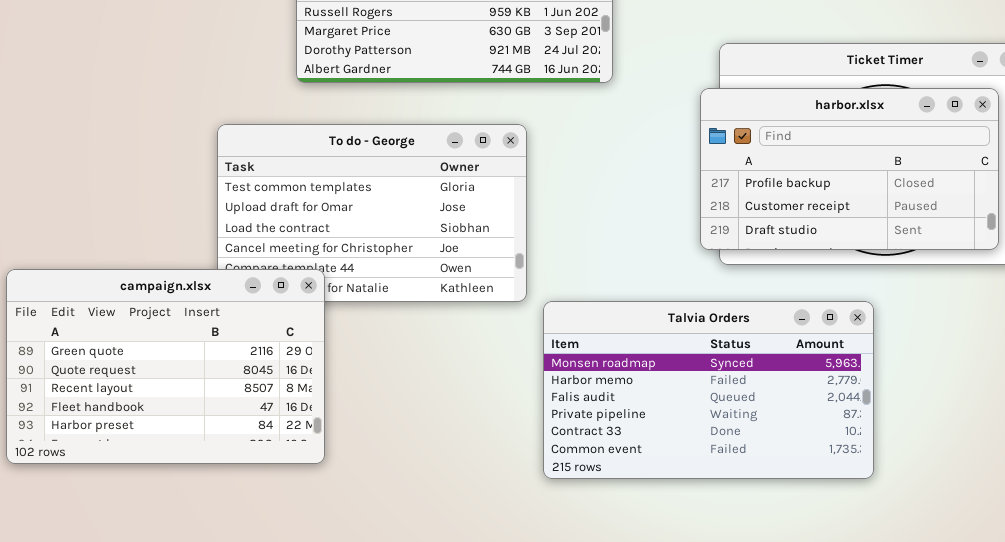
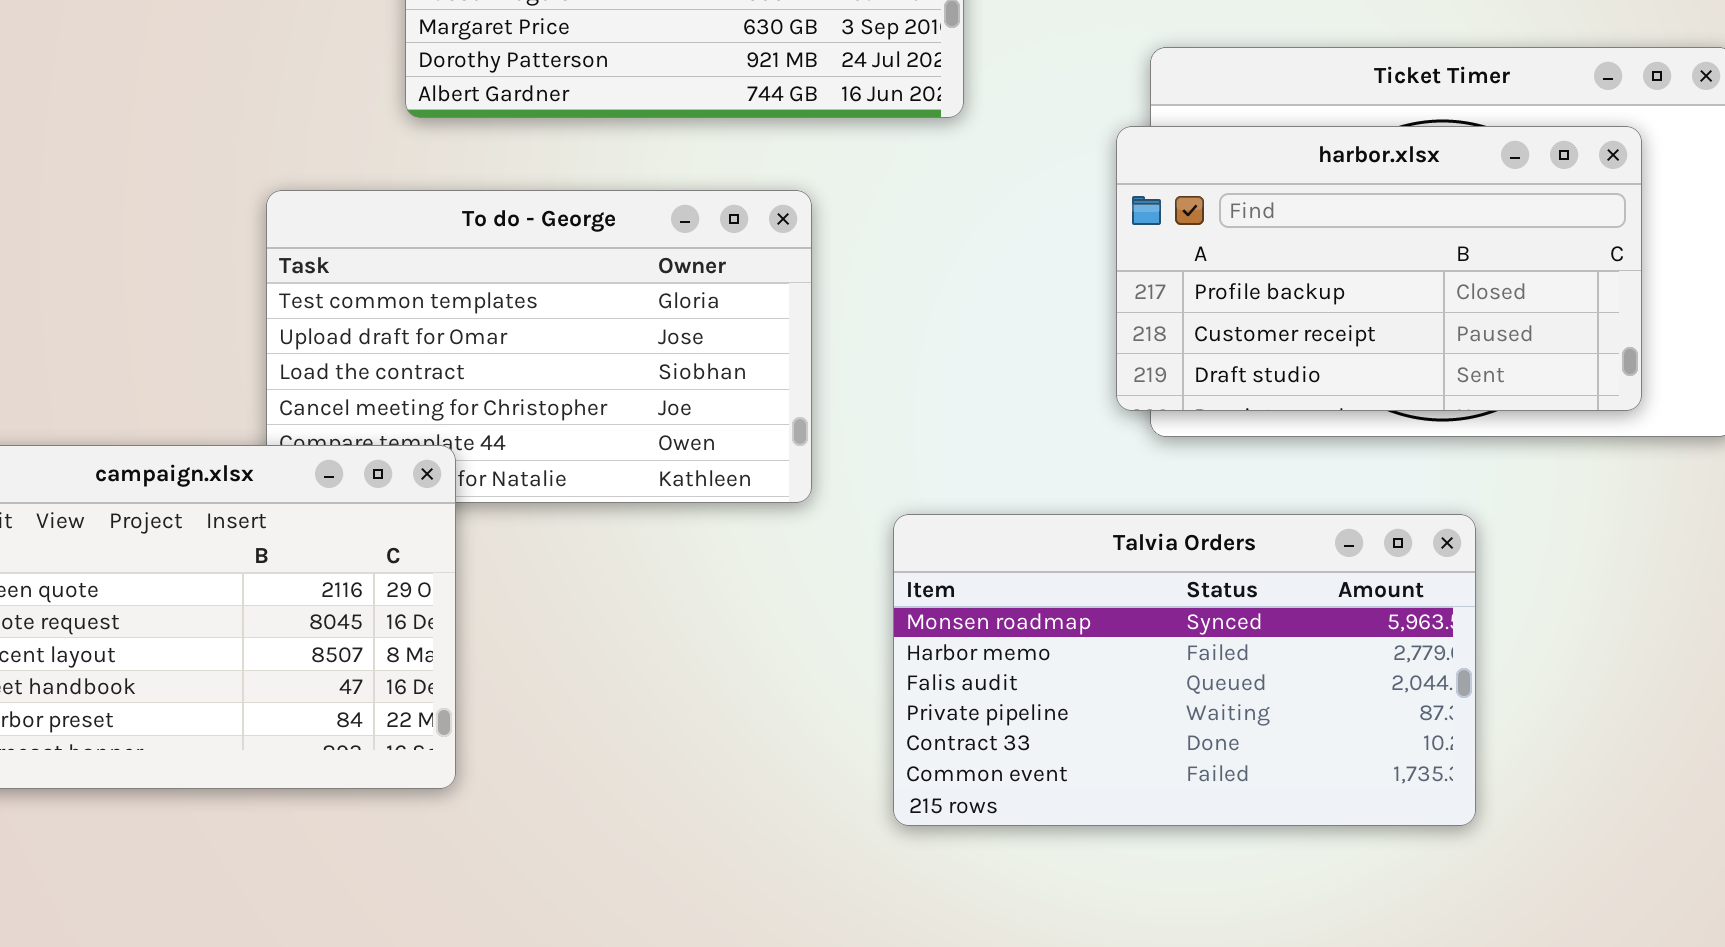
Talvia Orders: [543,301,874,479] -> [893,514,1476,826], moved

